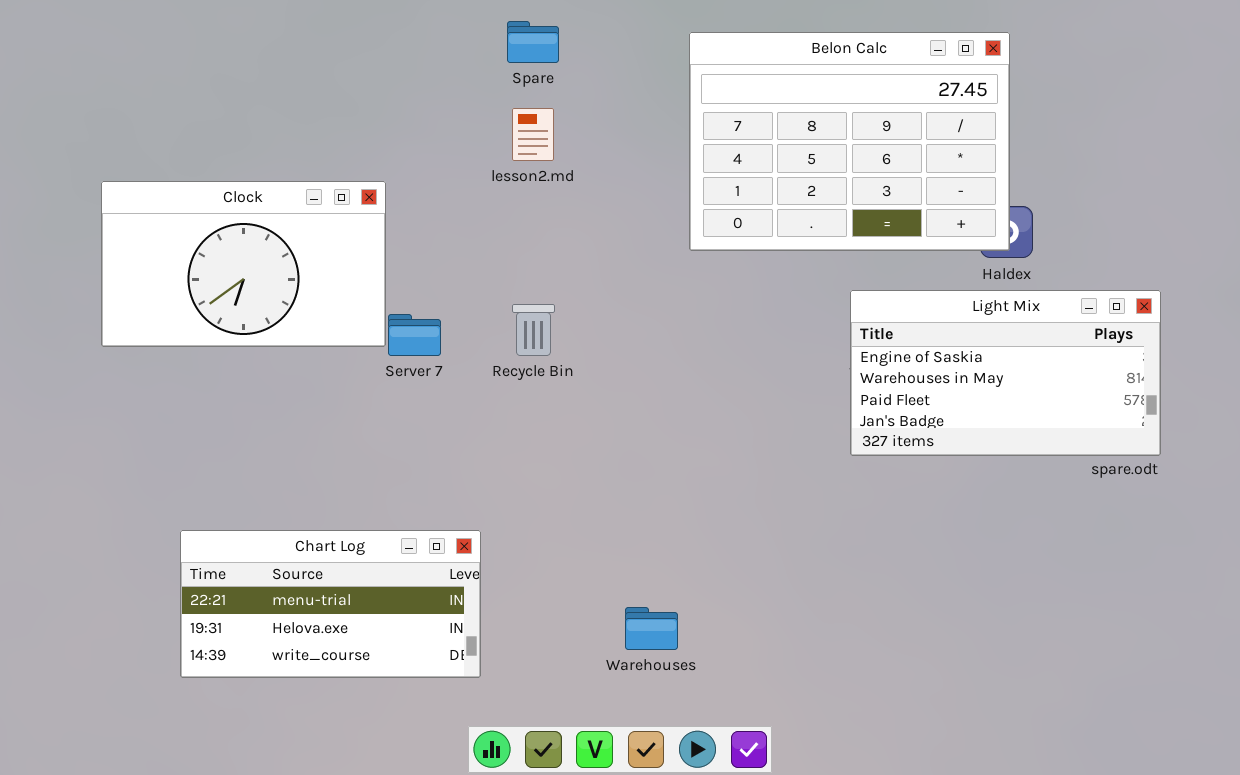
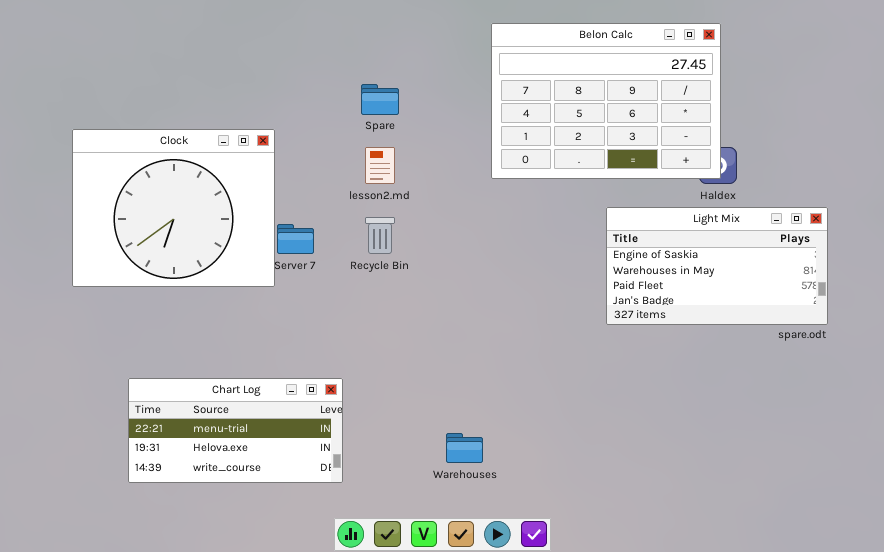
Spare: [507,21,559,63] -> [361,84,399,115], moved
lesson2.md: [512,108,554,161] -> [365,147,395,184], moved
Clock: [101,181,386,347] -> [72,129,275,287], resized

